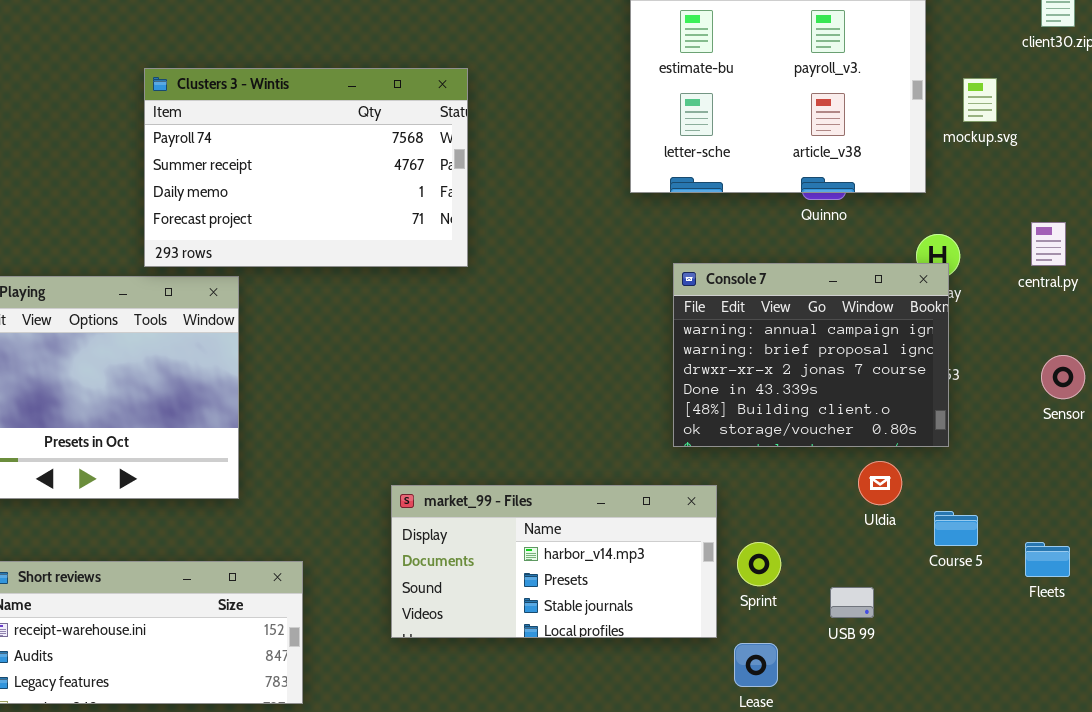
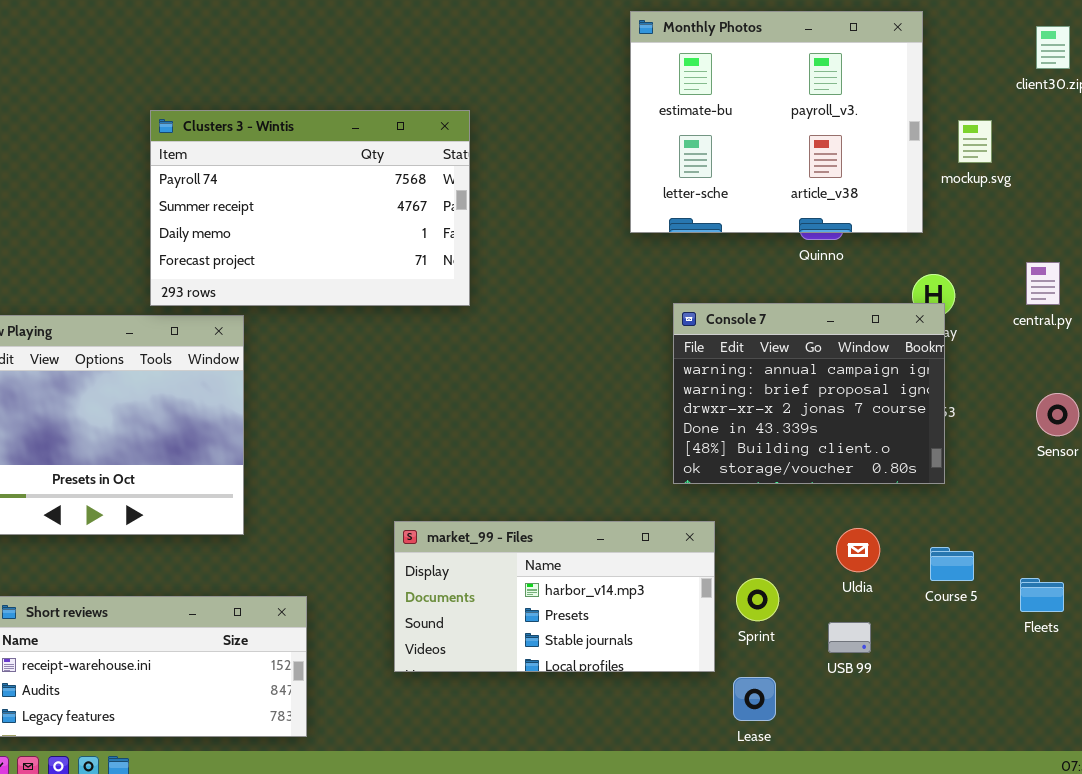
Uldia: [858,461,902,505] -> [836,528,880,572], moved

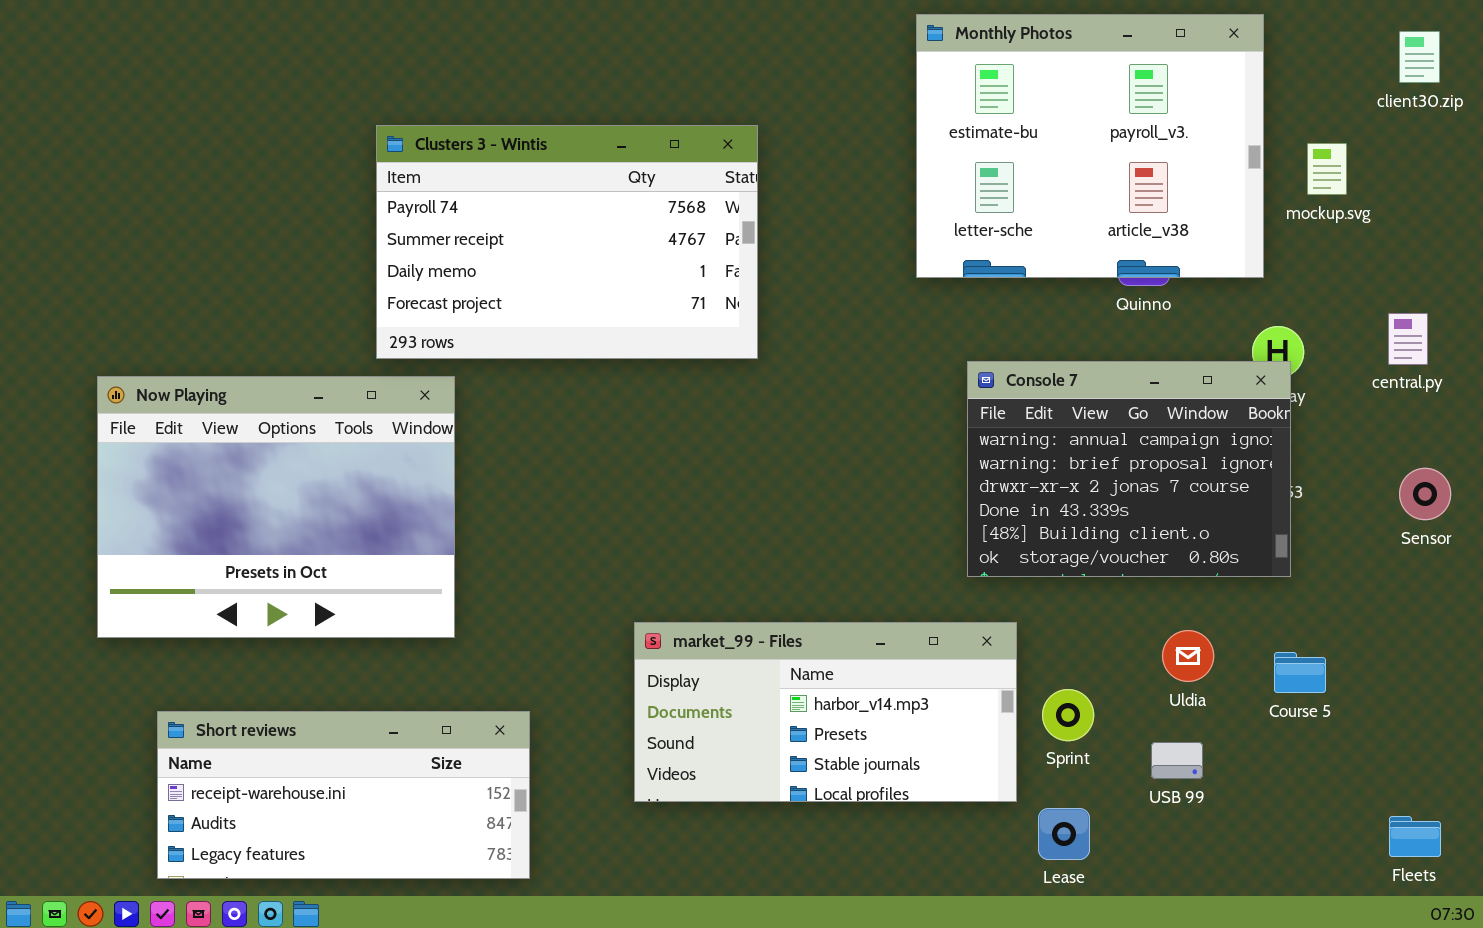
Clusters 3 - Wintis: [150,110,470,306] -> [376,125,758,359], moved
Fleets: [1020,578,1064,612] -> [1389,816,1441,857], moved

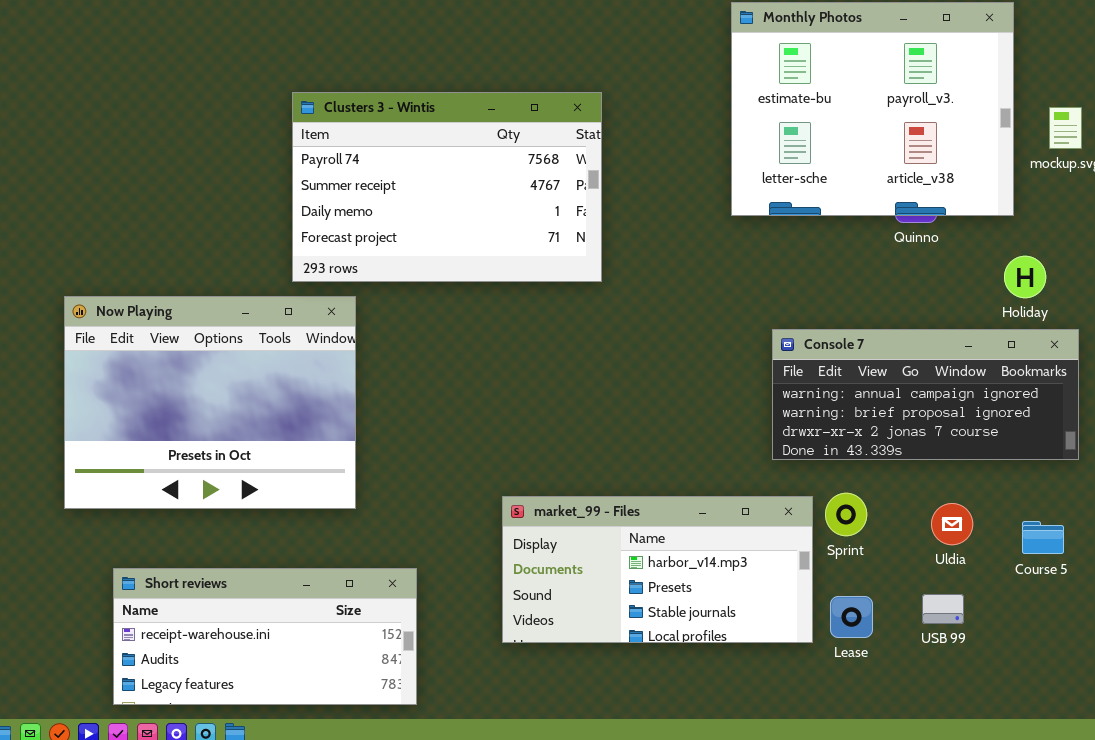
Console 7: [967,361,1291,577] -> [772,329,1079,460], resized
Sprint: [1042,689,1094,741] -> [825,493,867,536], moved
Lease: [1038,808,1090,860] -> [830,596,873,638], moved

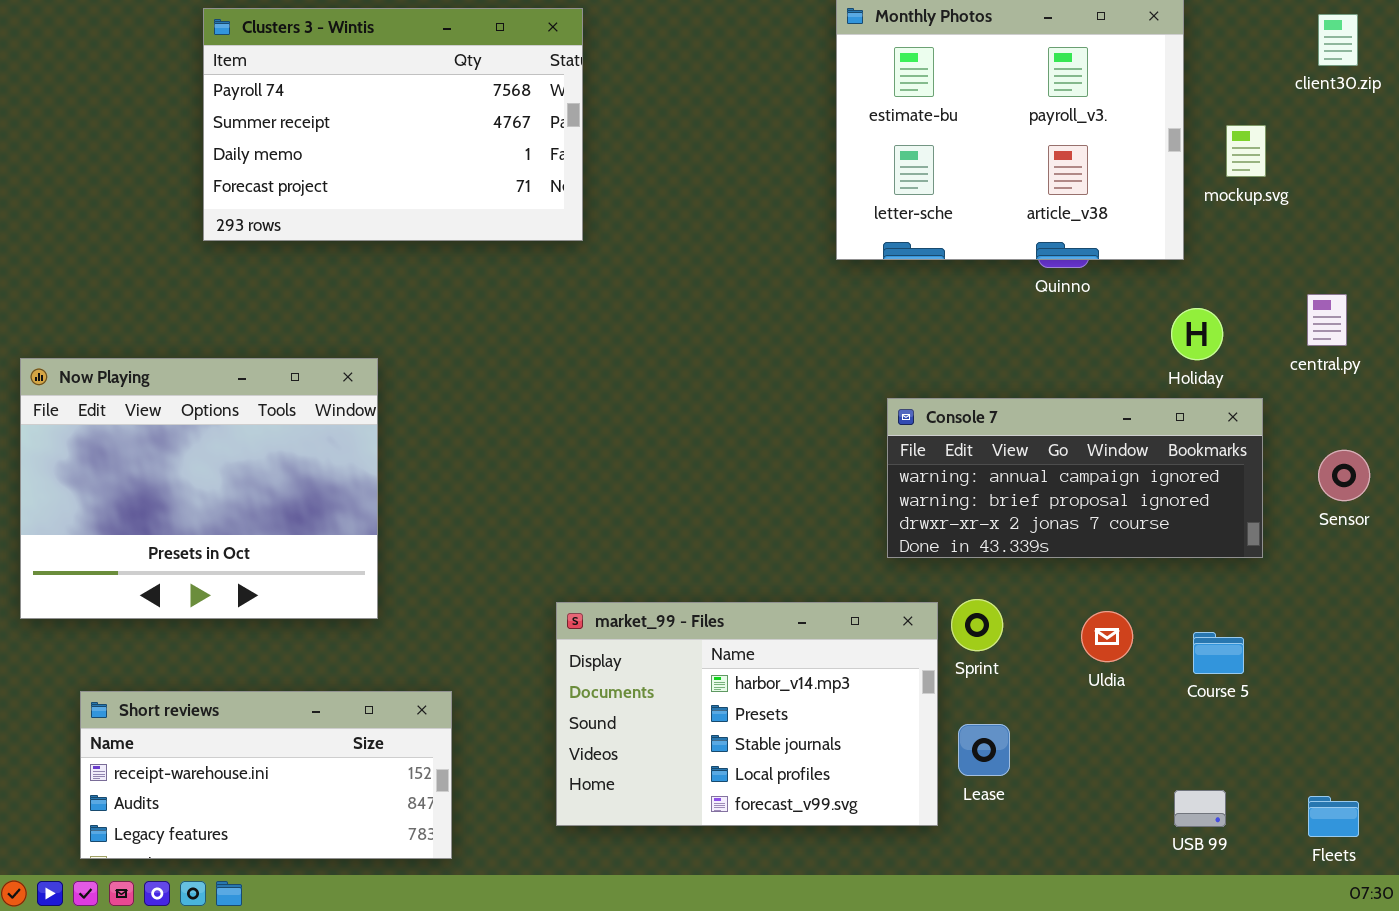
Clusters 3 - Wintis: [292,92,602,282] -> [203,8,583,241], moved
market_99 - Files: [502,496,813,643] -> [556,602,938,826], resized
USB 99: [922,594,964,624] -> [1174,790,1226,827], moved

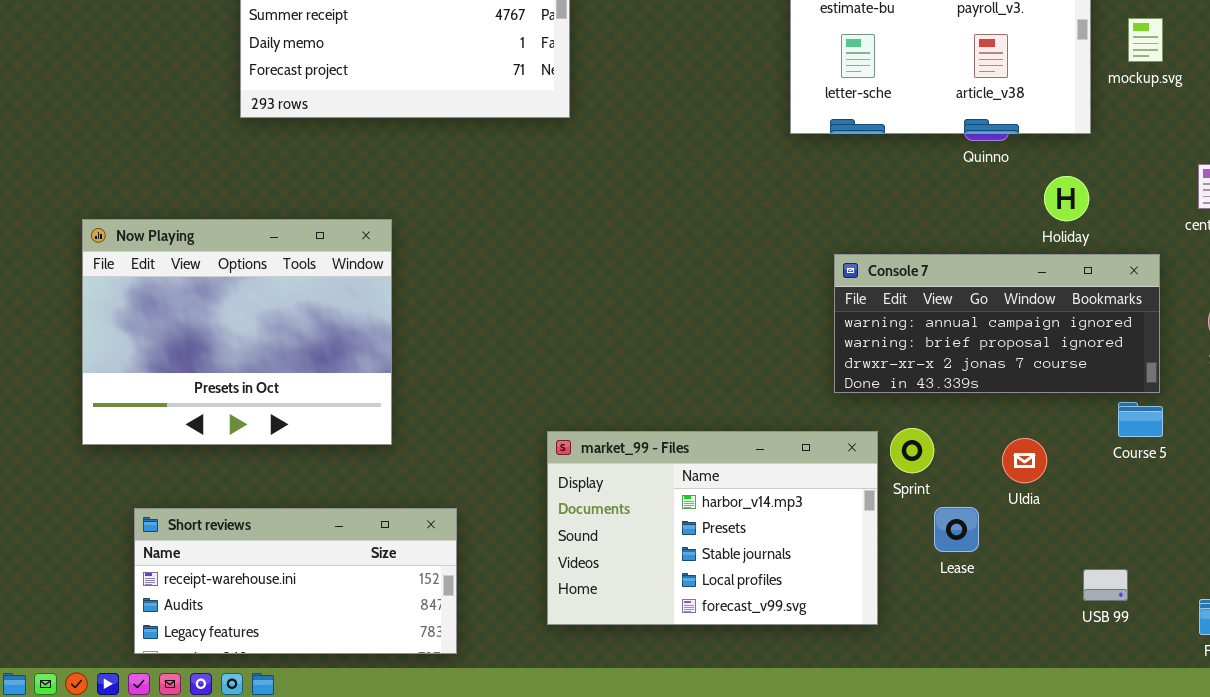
Holiday: [1171,308,1223,360] -> [1044,176,1089,221], moved
Course 5: [1193,632,1244,674] -> [1118,402,1163,437], moved
Lease: [958,724,1010,776] -> [934,507,979,552], moved
USB 99: [1174,790,1226,827] -> [1083,569,1128,601], moved

